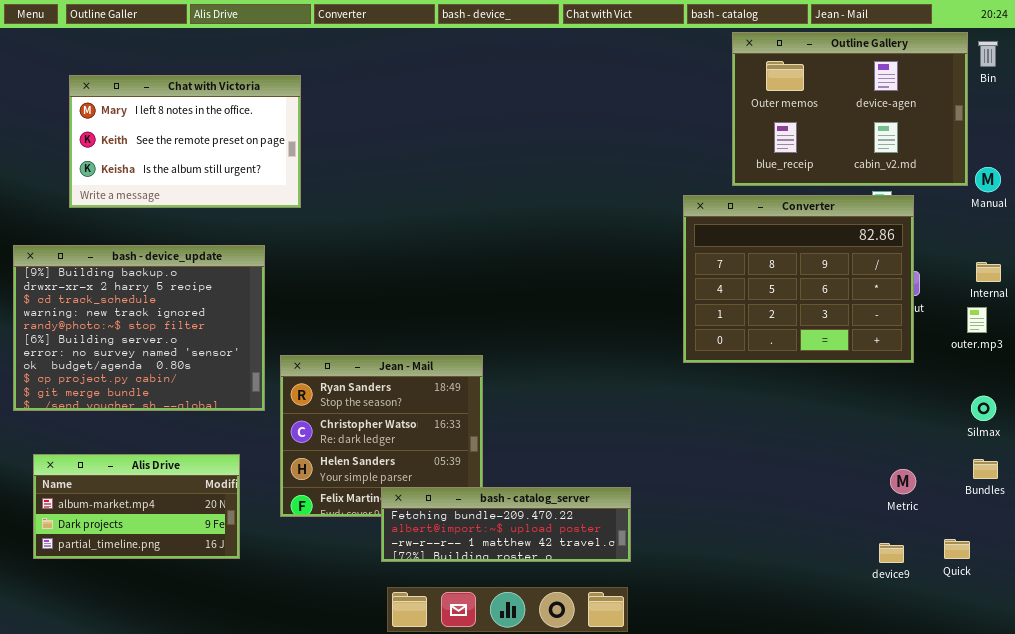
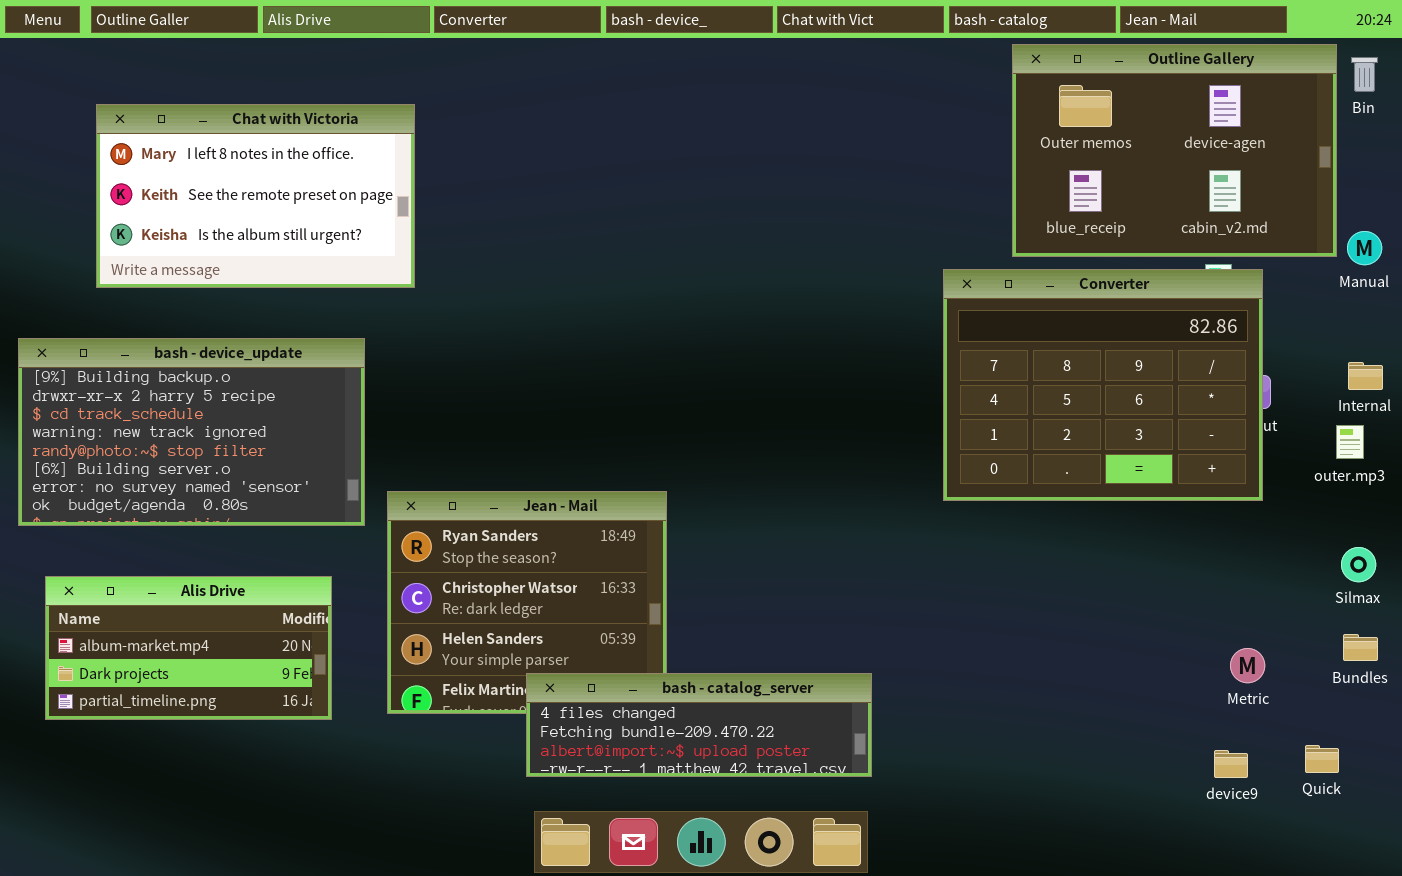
bash - device_update: [13,245,265,411] -> [18,338,365,526], resized
Alis Drive: [33,454,240,559] -> [45,576,332,720], moved
bash - catalog_server: [381,487,631,562] -> [526,673,872,777], scrolled up 1 row

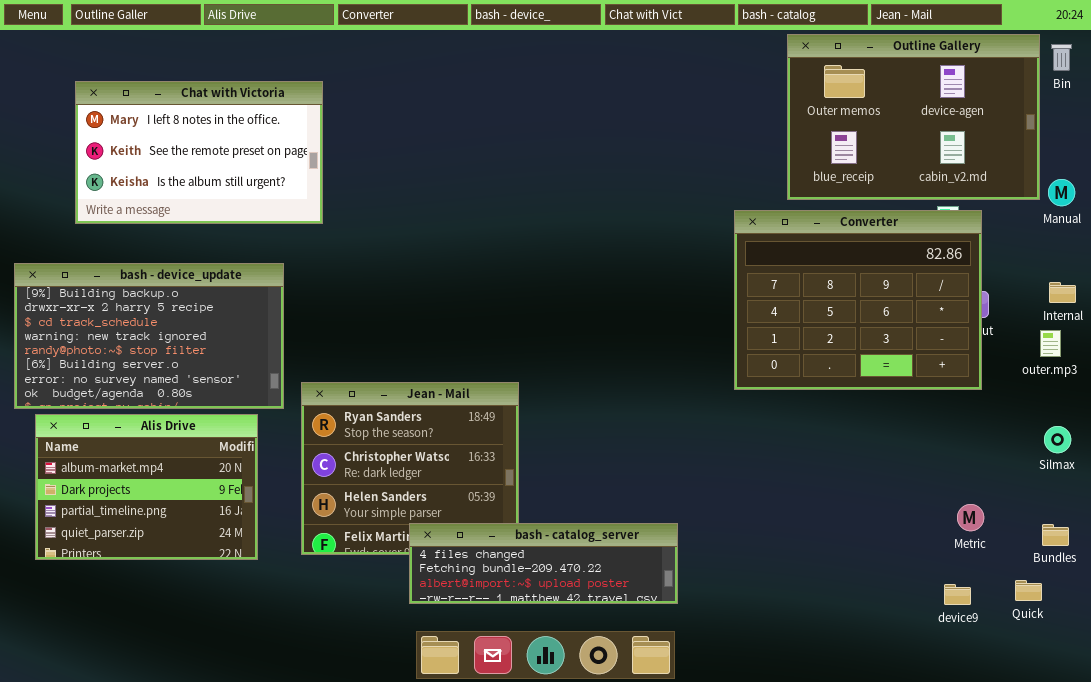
Alis Drive: [45,576,332,720] -> [35,414,258,560], resized
Bundles: [1343,634,1378,661] -> [1042,524,1069,546], moved

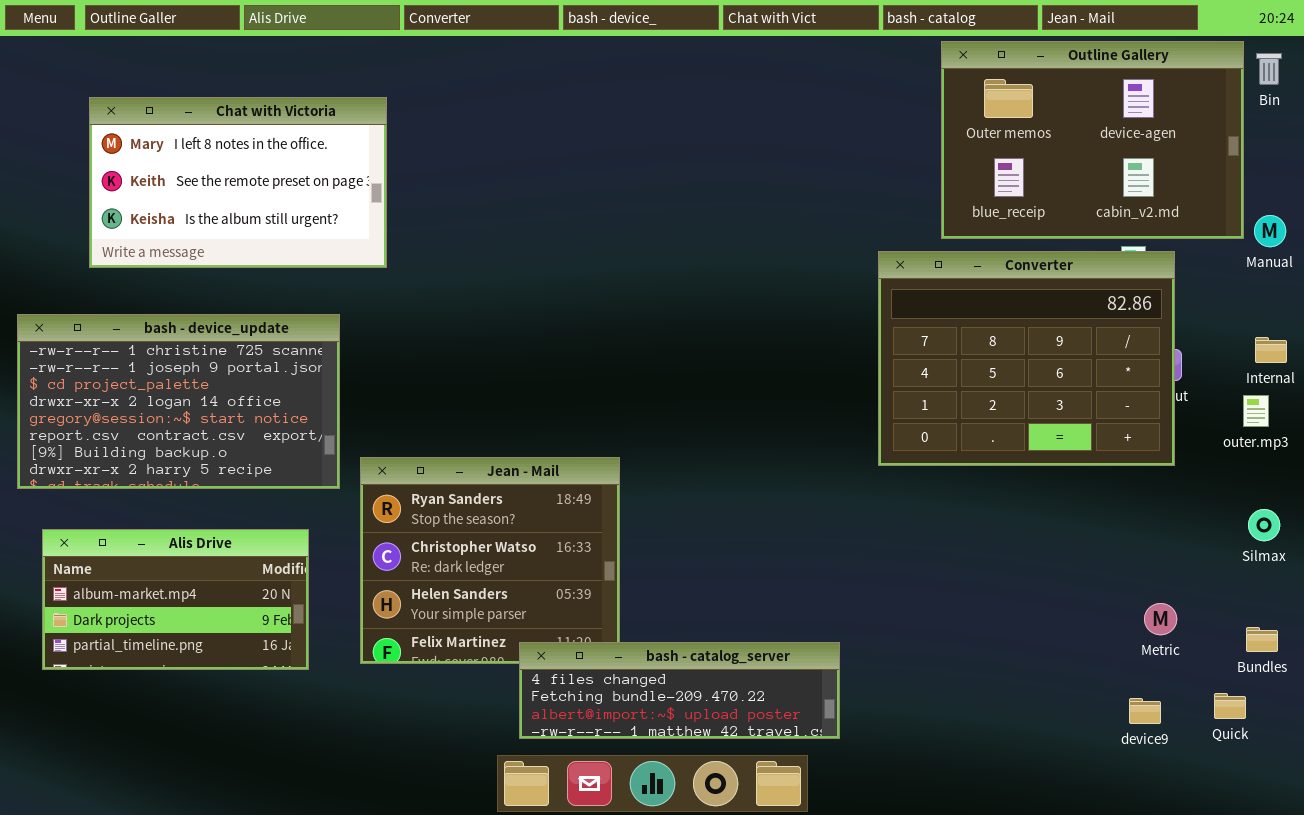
bash - device_update: [14,263,284,409] -> [17,314,340,489], scrolled up 6 rows
Alis Drive: [35,414,258,560] -> [42,529,309,670], resized
bash - catalog_server: [409,523,678,604] -> [519,642,840,739], moved

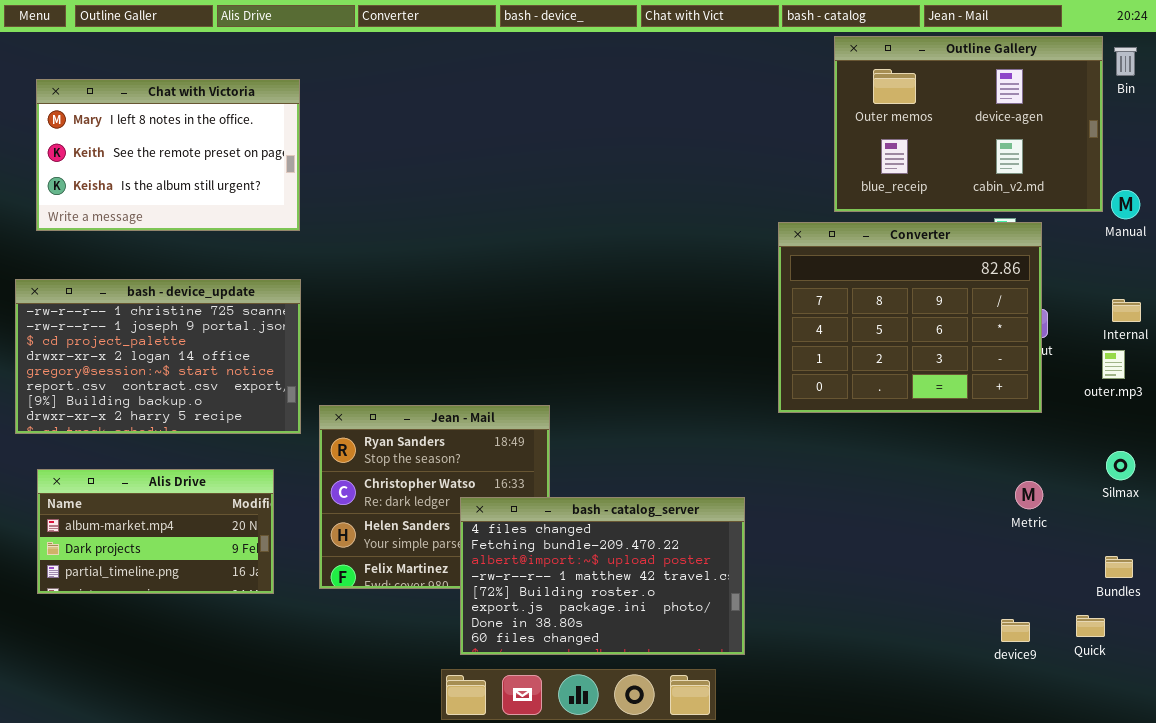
Chat with Victoria: [89,97,387,268] -> [36,79,300,231], moved
Metric: [1144,603,1177,635] -> [1015,481,1043,509], moved
bash - catalog_server: [519,642,840,739] -> [460,497,745,655], resized

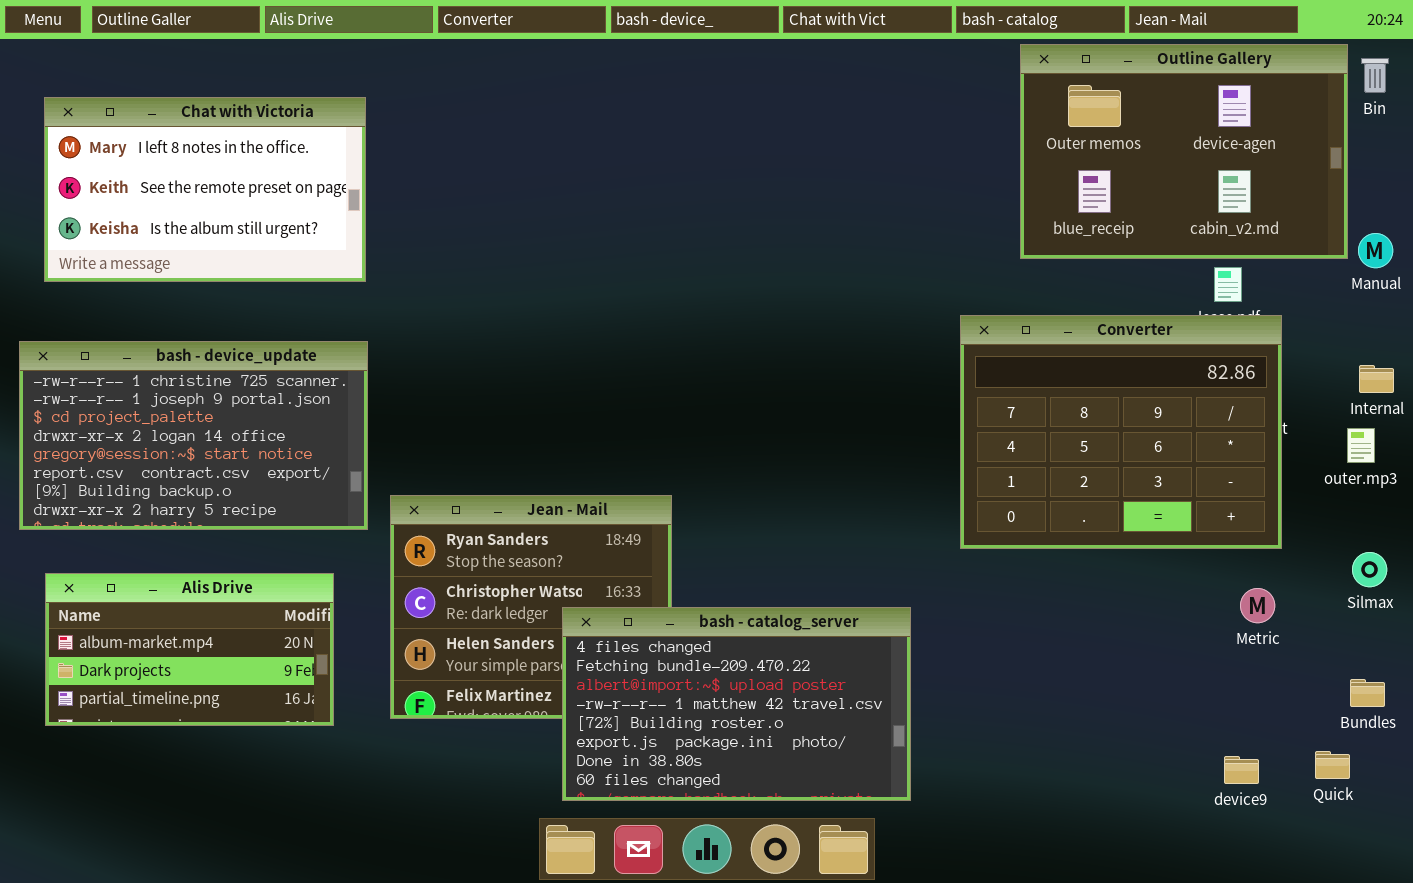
Converter: [778,222,1042,413] -> [960,315,1282,549], moved

